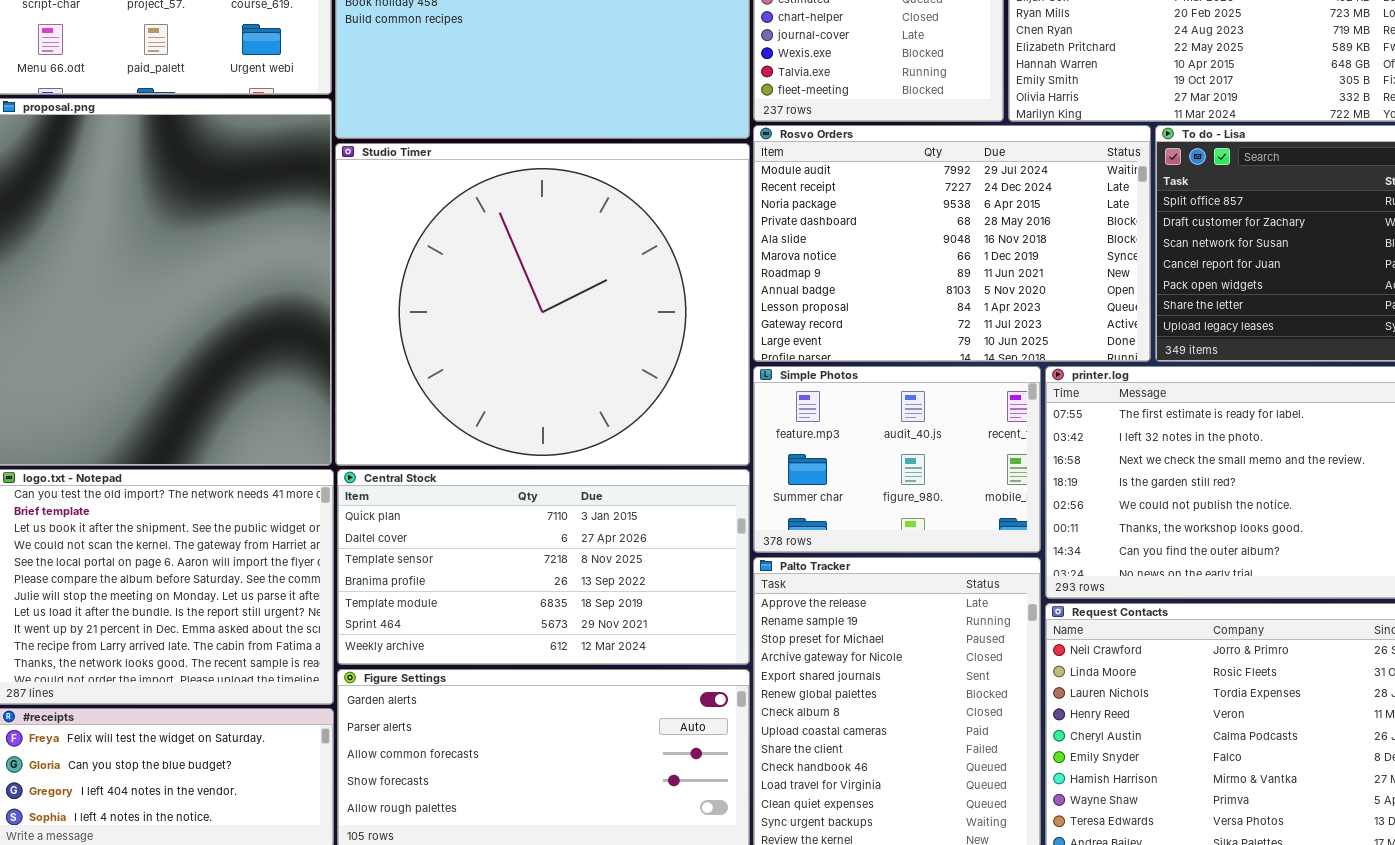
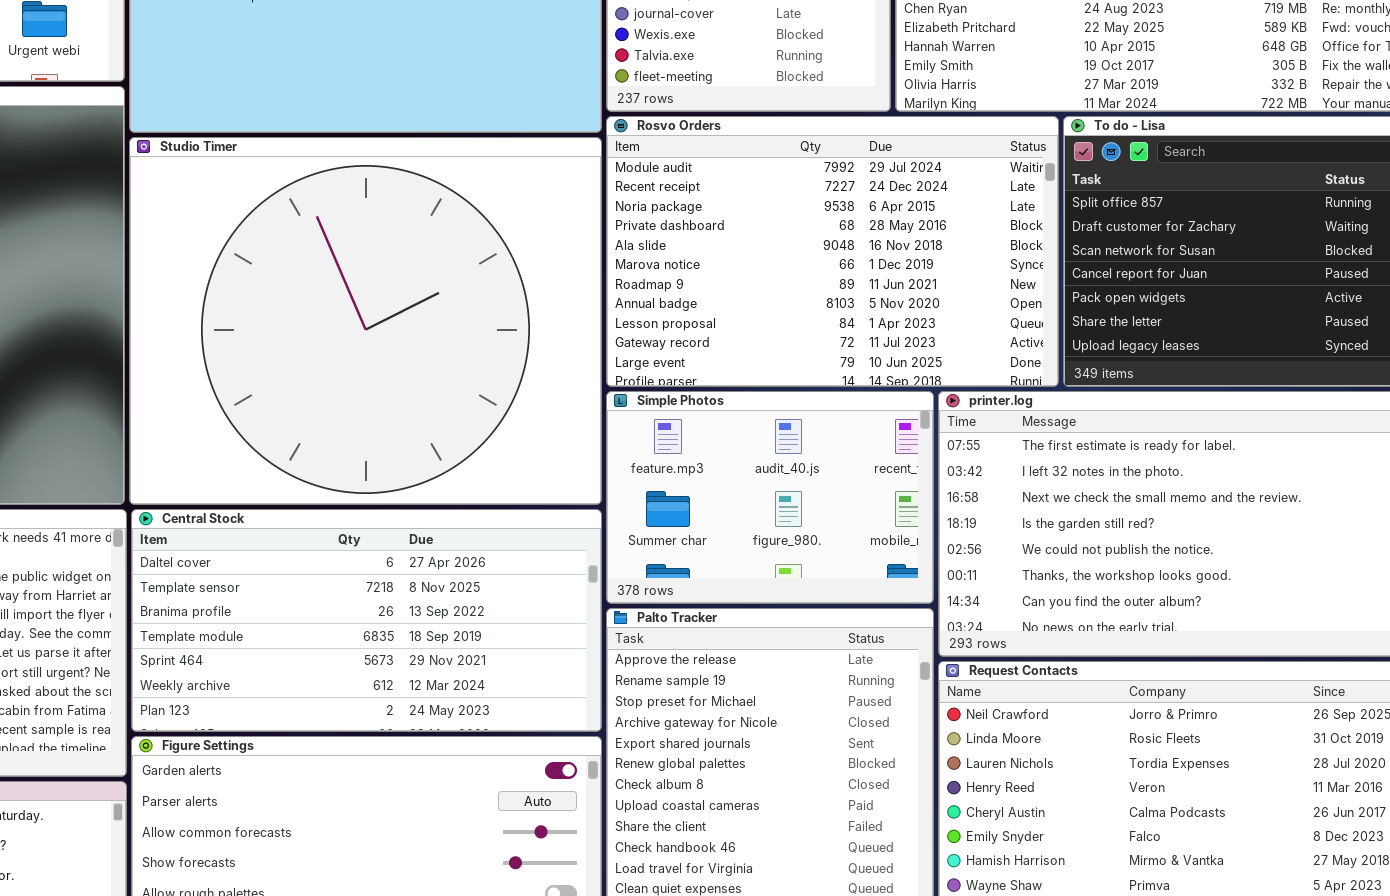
Central Stock: [337,469,750,665] -> [131,509,602,732], scrolled down 1 row

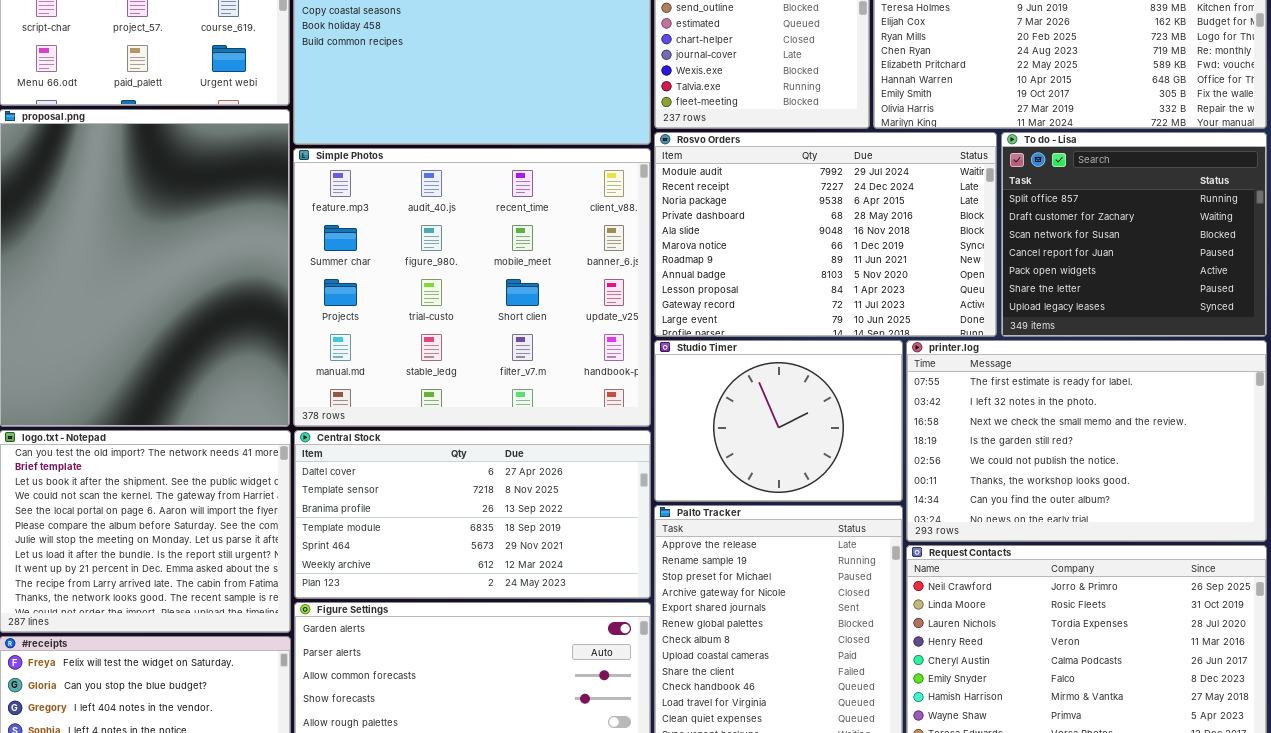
Studio Timer: [129,137,602,505] -> [654,340,903,502], moved, resized
Simple Photos: [606,391,934,604] -> [293,148,651,427], moved, resized

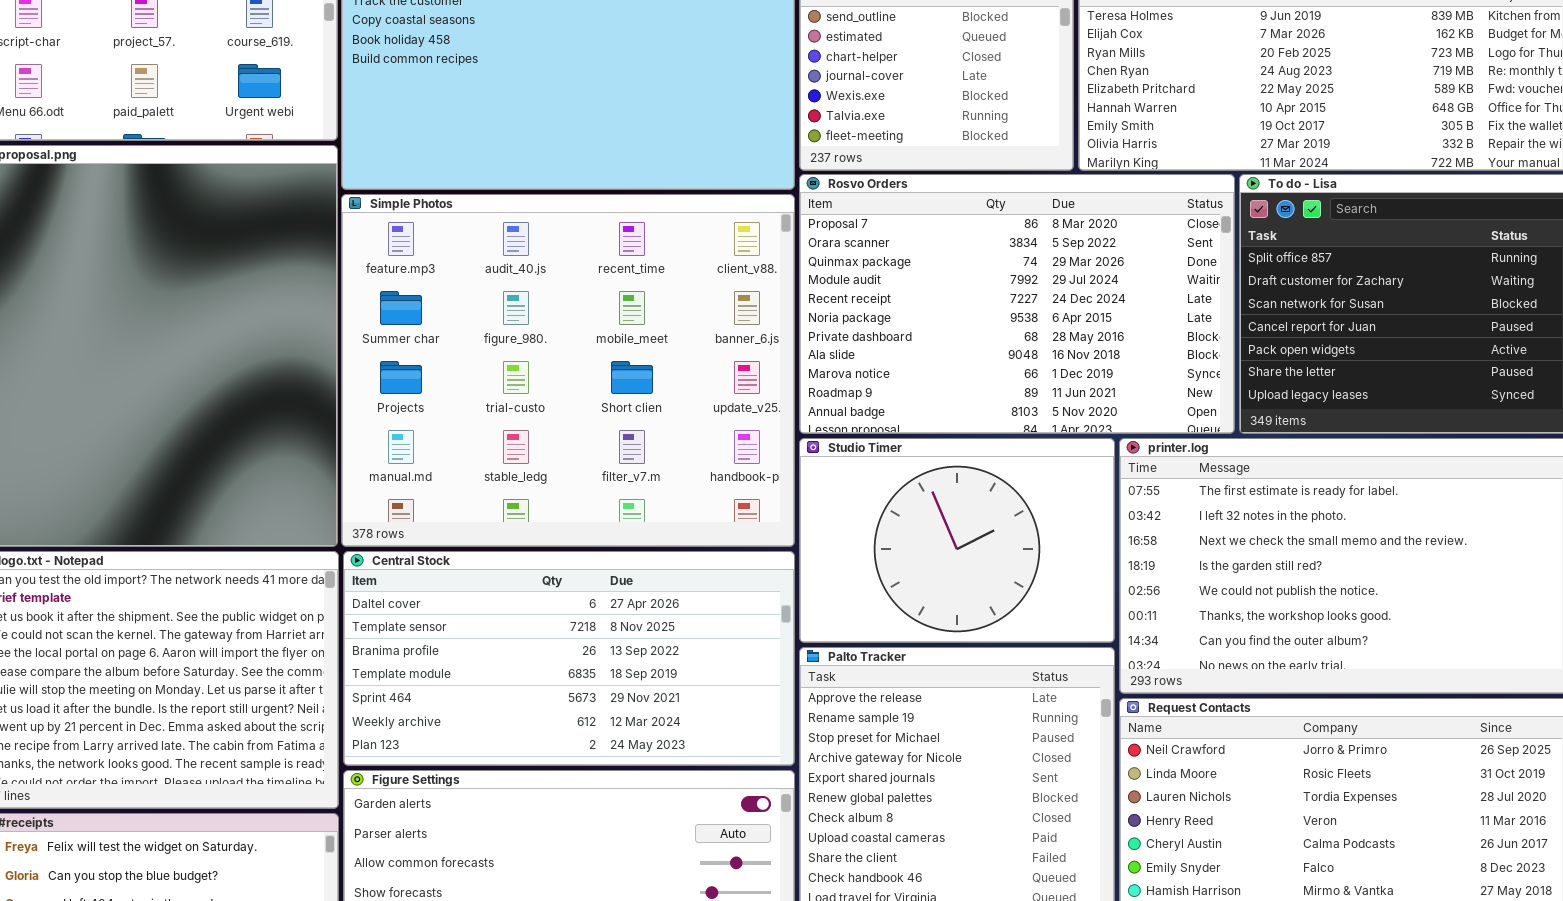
Rosvo Orders: [654,132,997,337] -> [799,174,1235,434], scrolled up 3 rows

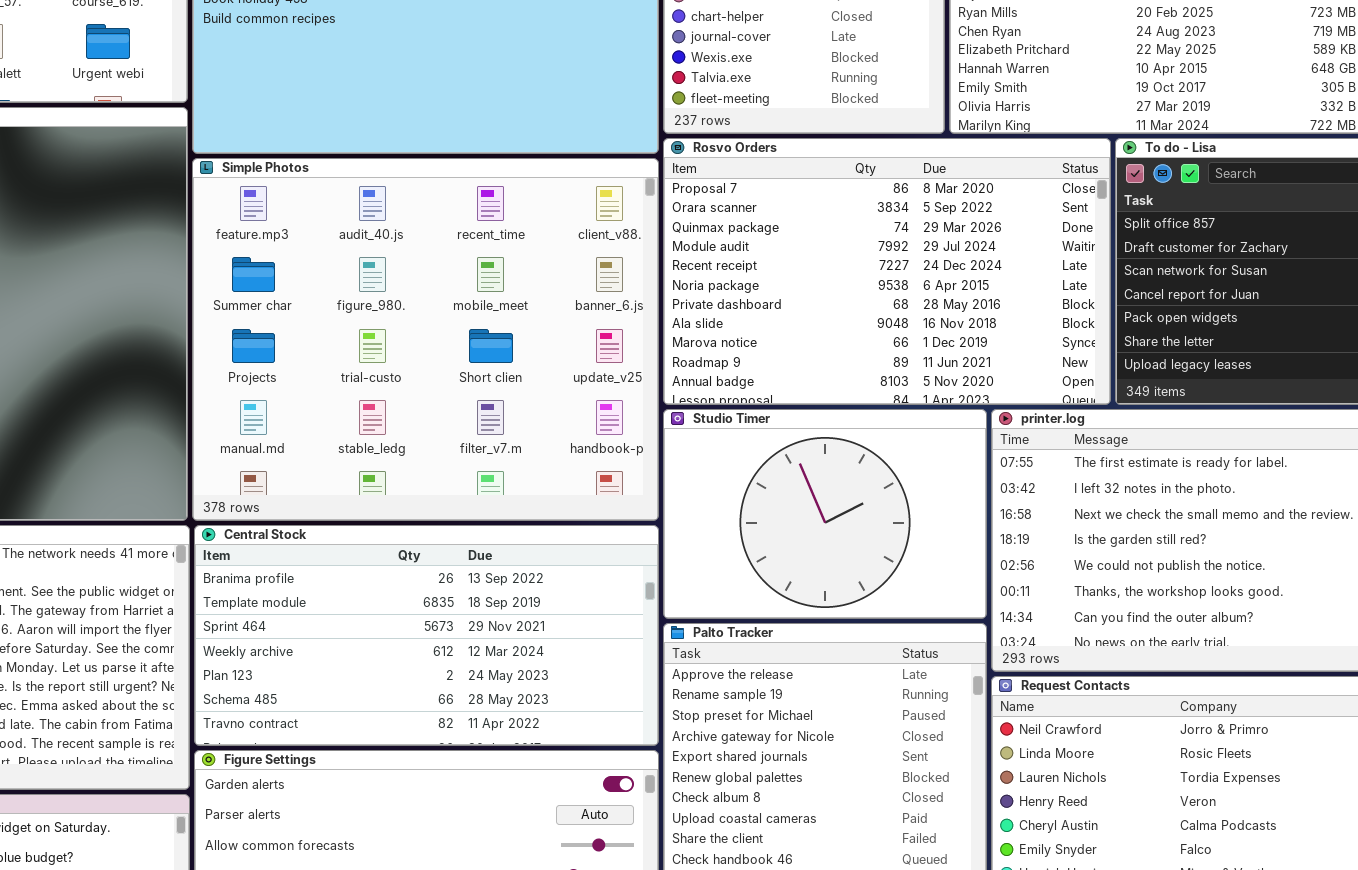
Central Stock: [343,551,795,766] -> [194,525,659,746], scrolled down 2 rows

